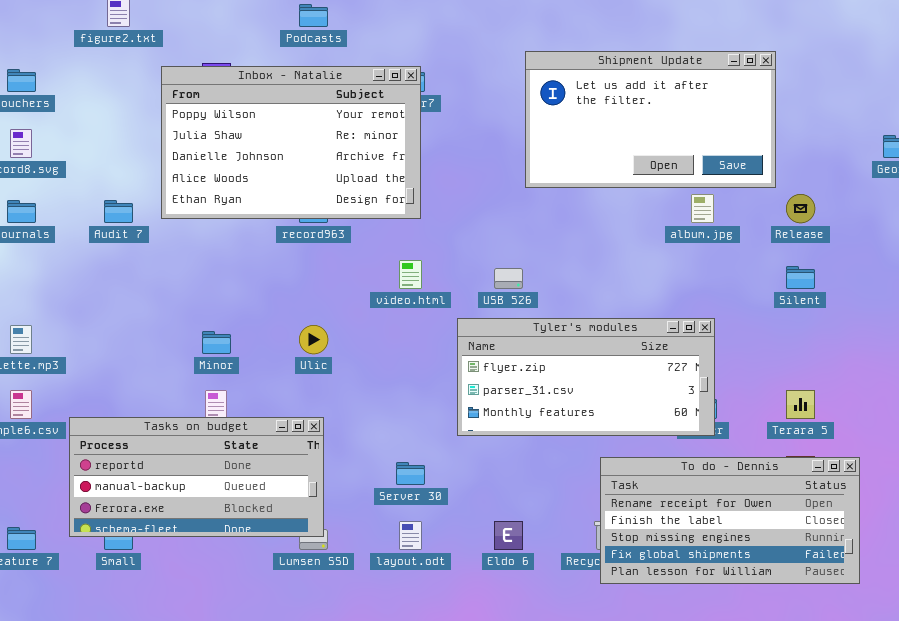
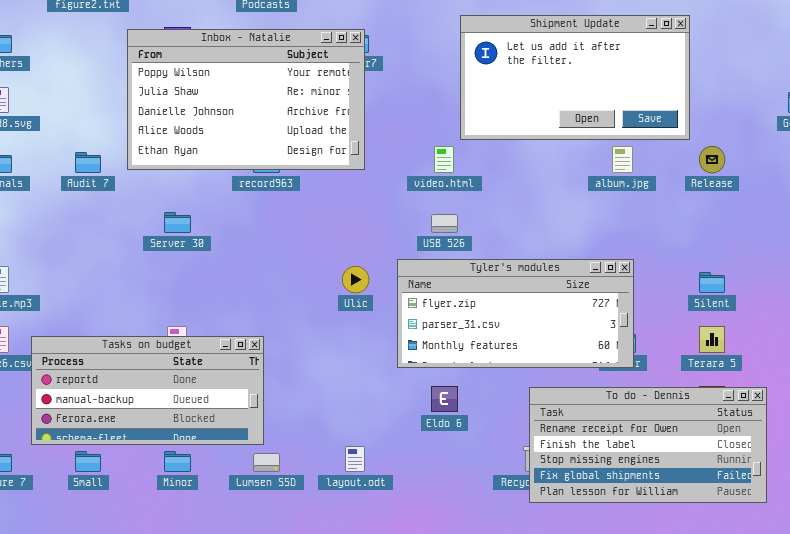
video.html: [399,260,422,289] -> [434,146,454,173], moved
Silent: [786,266,815,289] -> [699,272,725,293], moved
Ulic: [299,325,328,354] -> [342,266,369,293], moved
Minor: [202,331,231,354] -> [164,451,191,472], moved
Tasks on budget: [69,417,324,537] -> [31,336,264,445], moved
Server 30: [396,462,425,485] -> [164,212,191,233], moved
Eldo 6: [494,521,523,550] -> [431,386,458,412], moved

